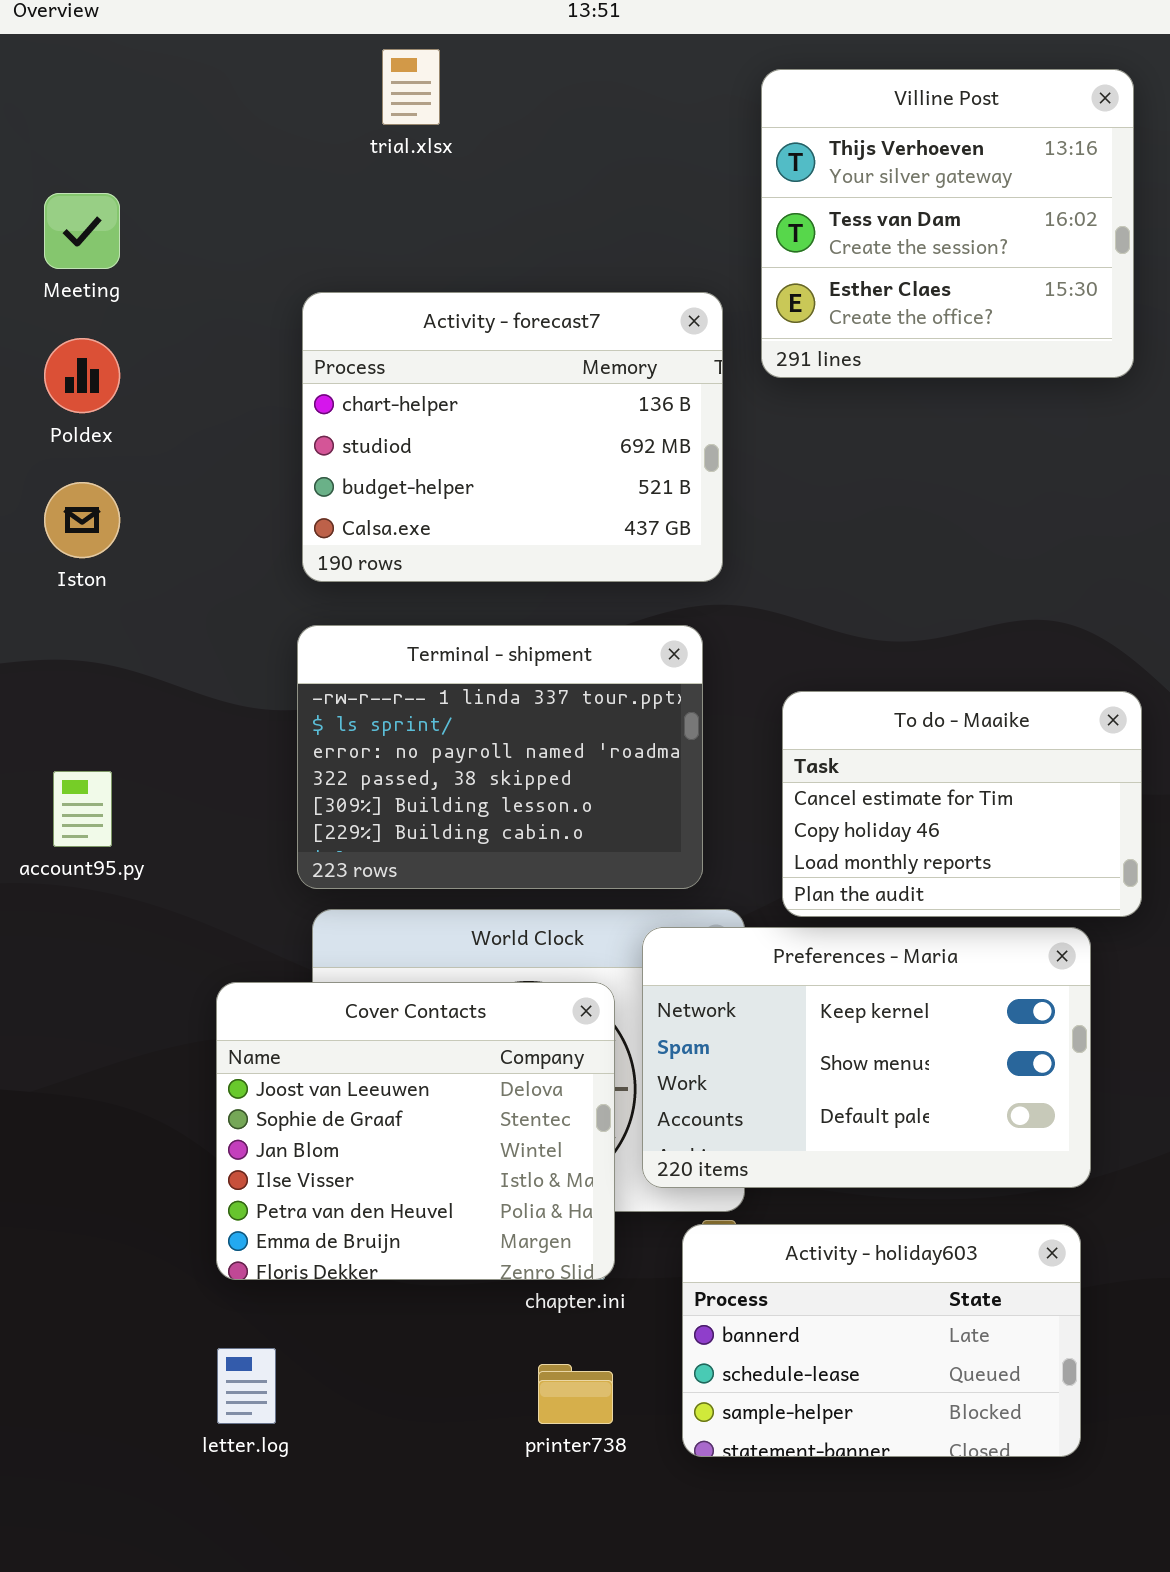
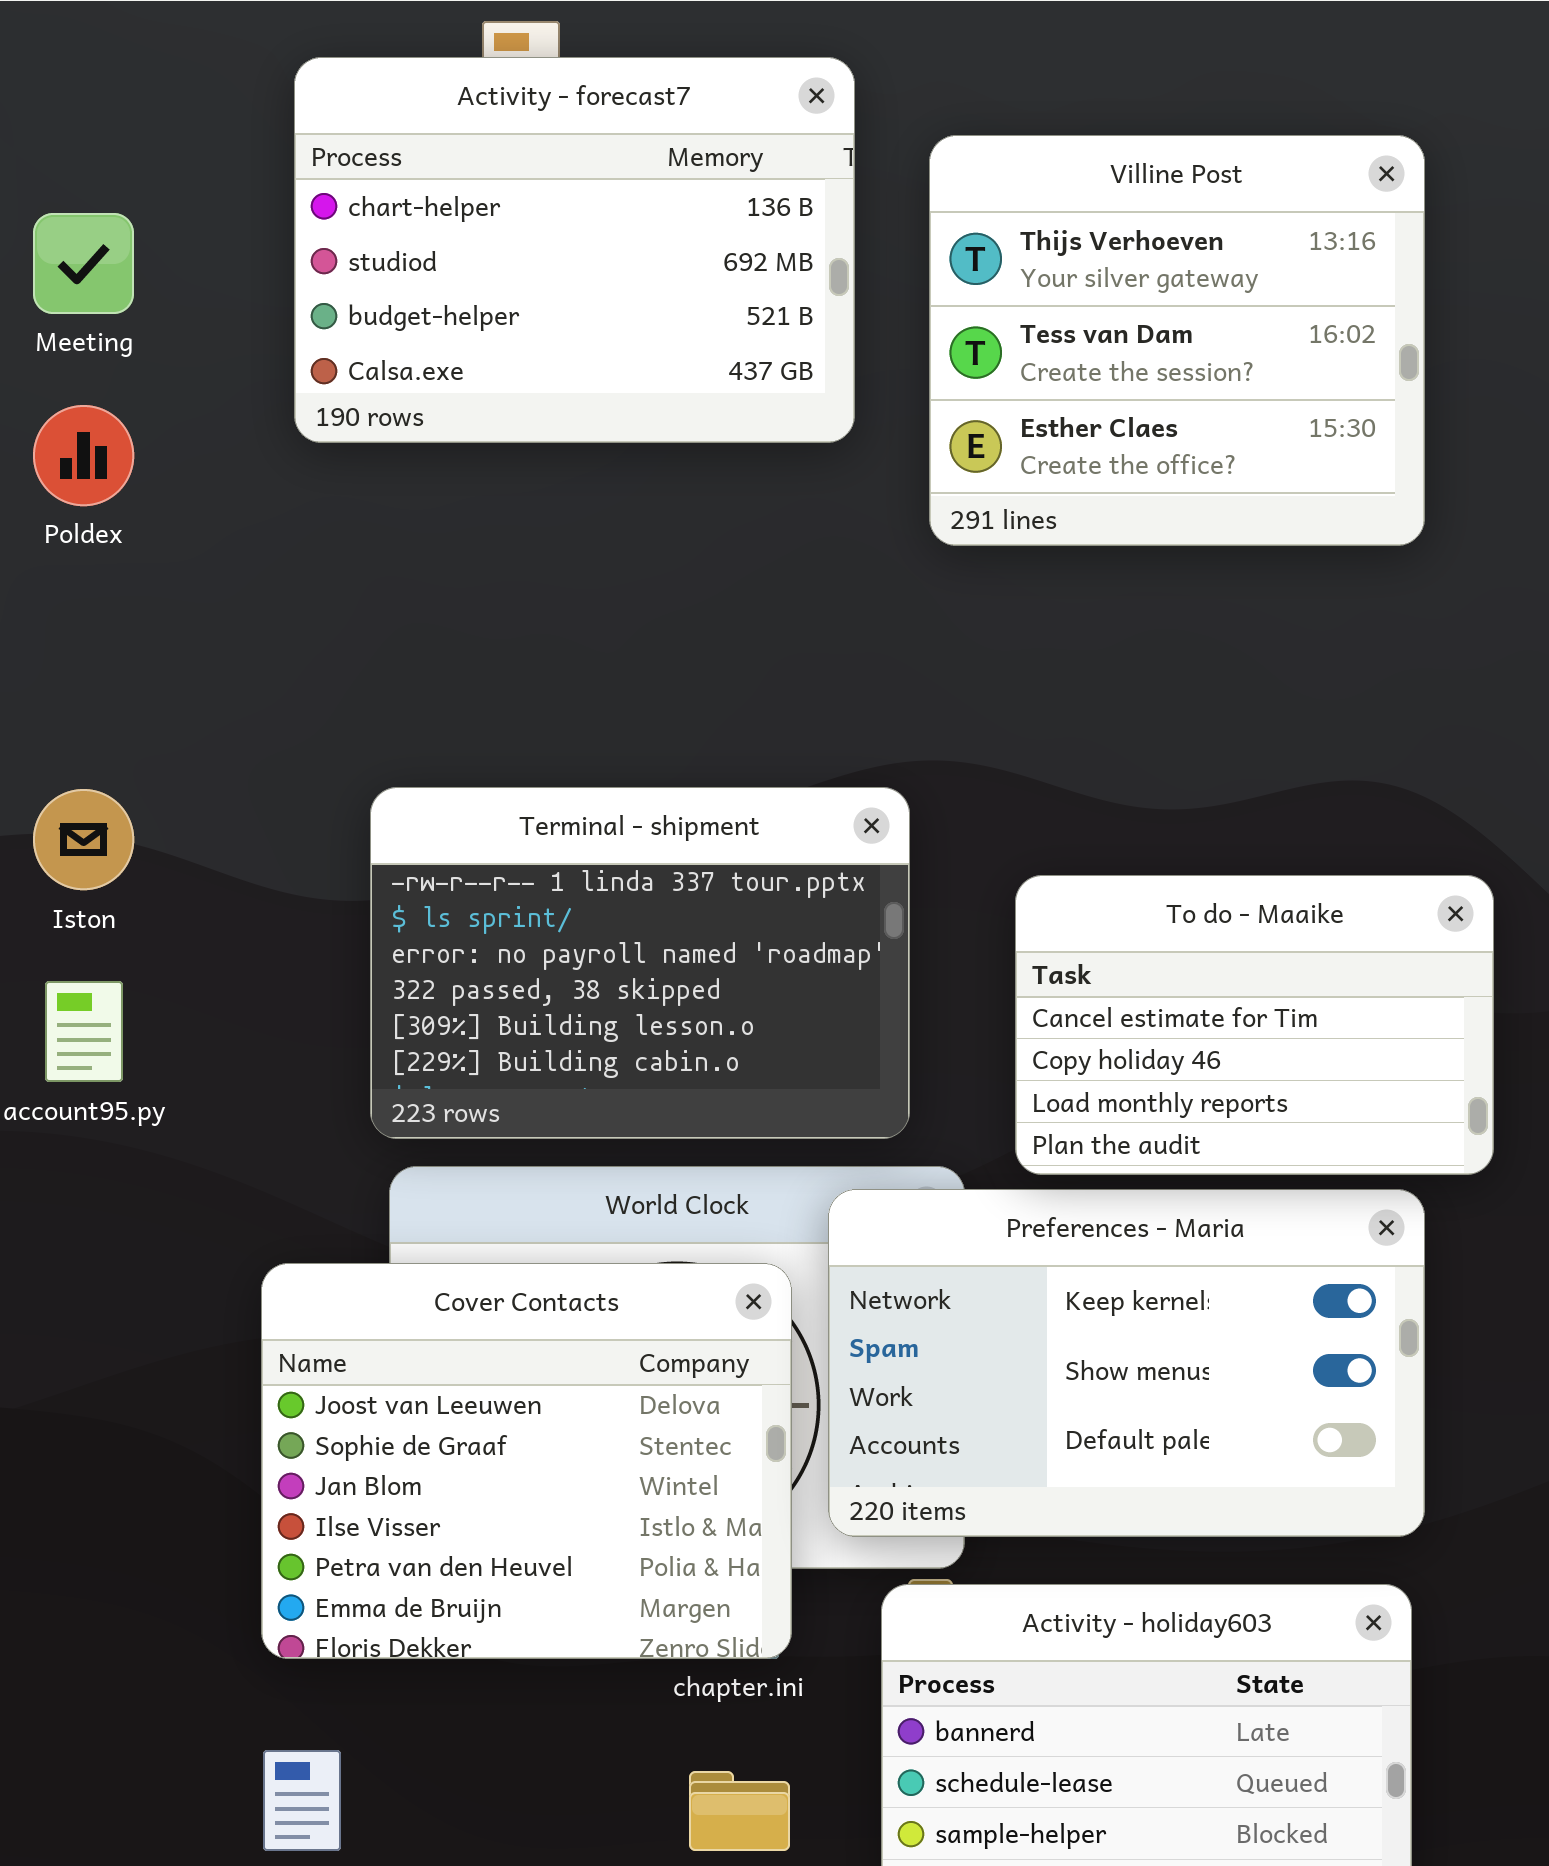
Villine Post: [761,69,1134,378] -> [929,135,1425,546], moved
Activity - forecast7: [302,292,723,582] -> [294,57,855,443], moved
Iston: [44,482,120,558] -> [33,789,134,890], moved

